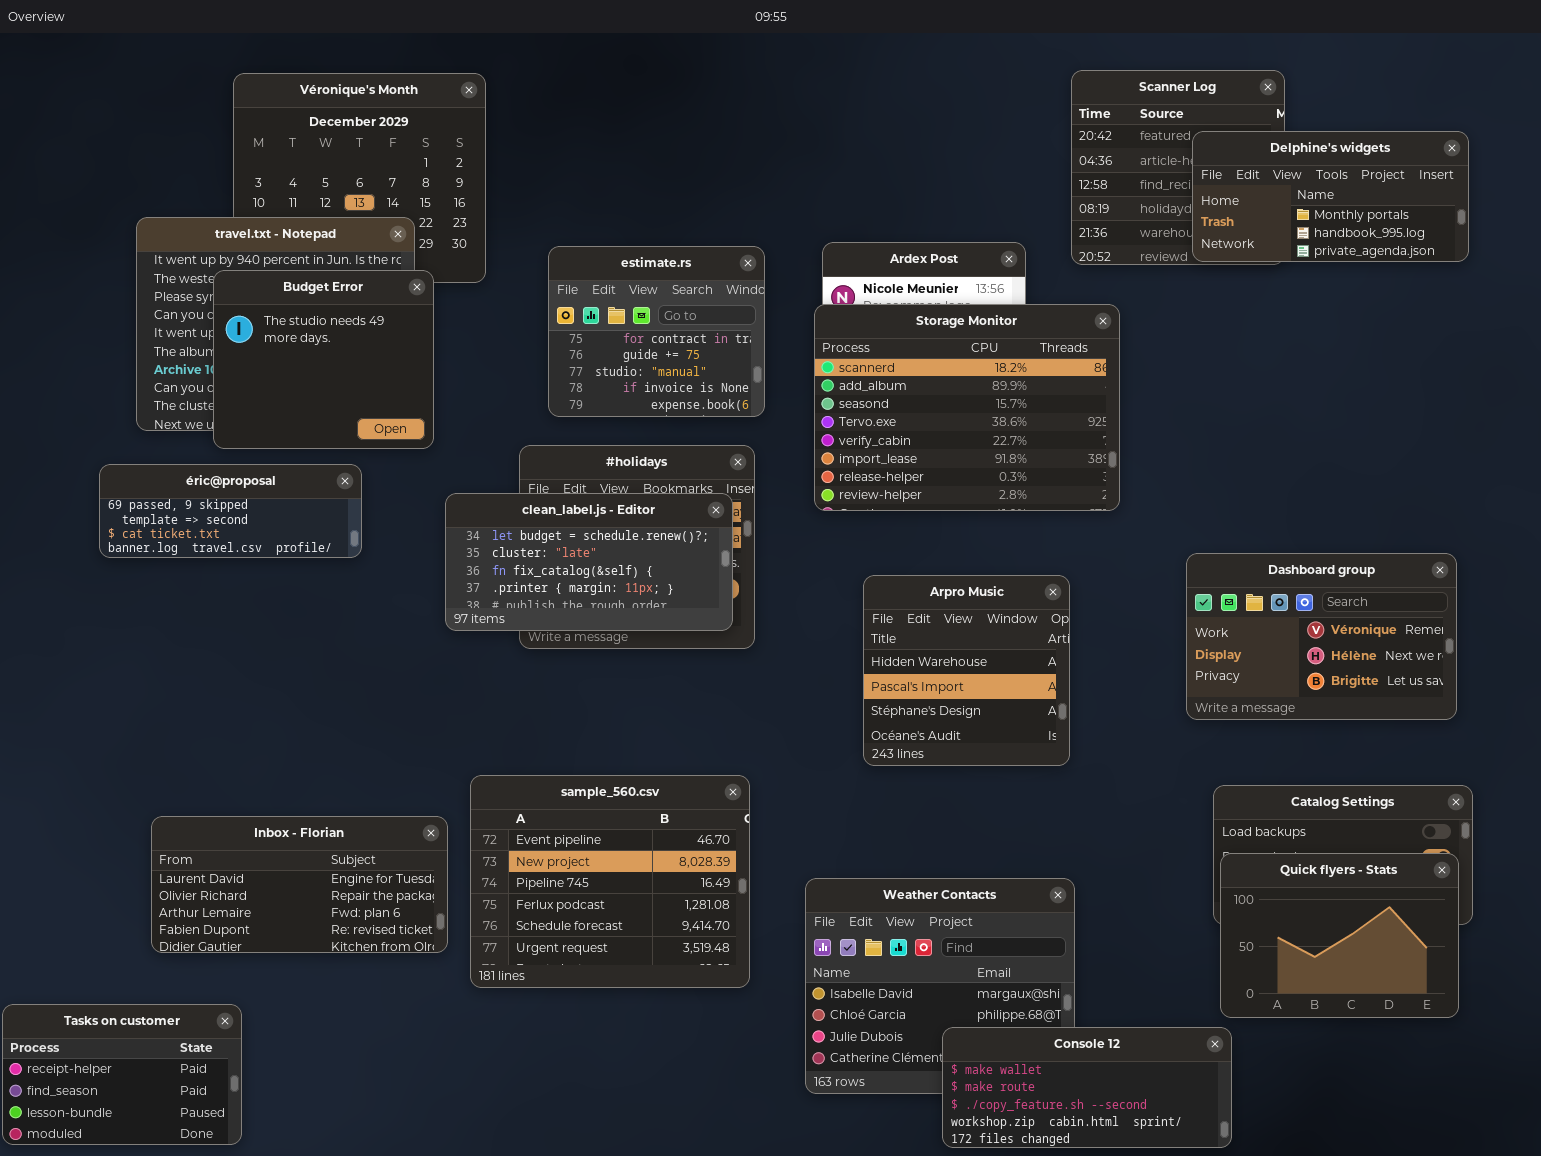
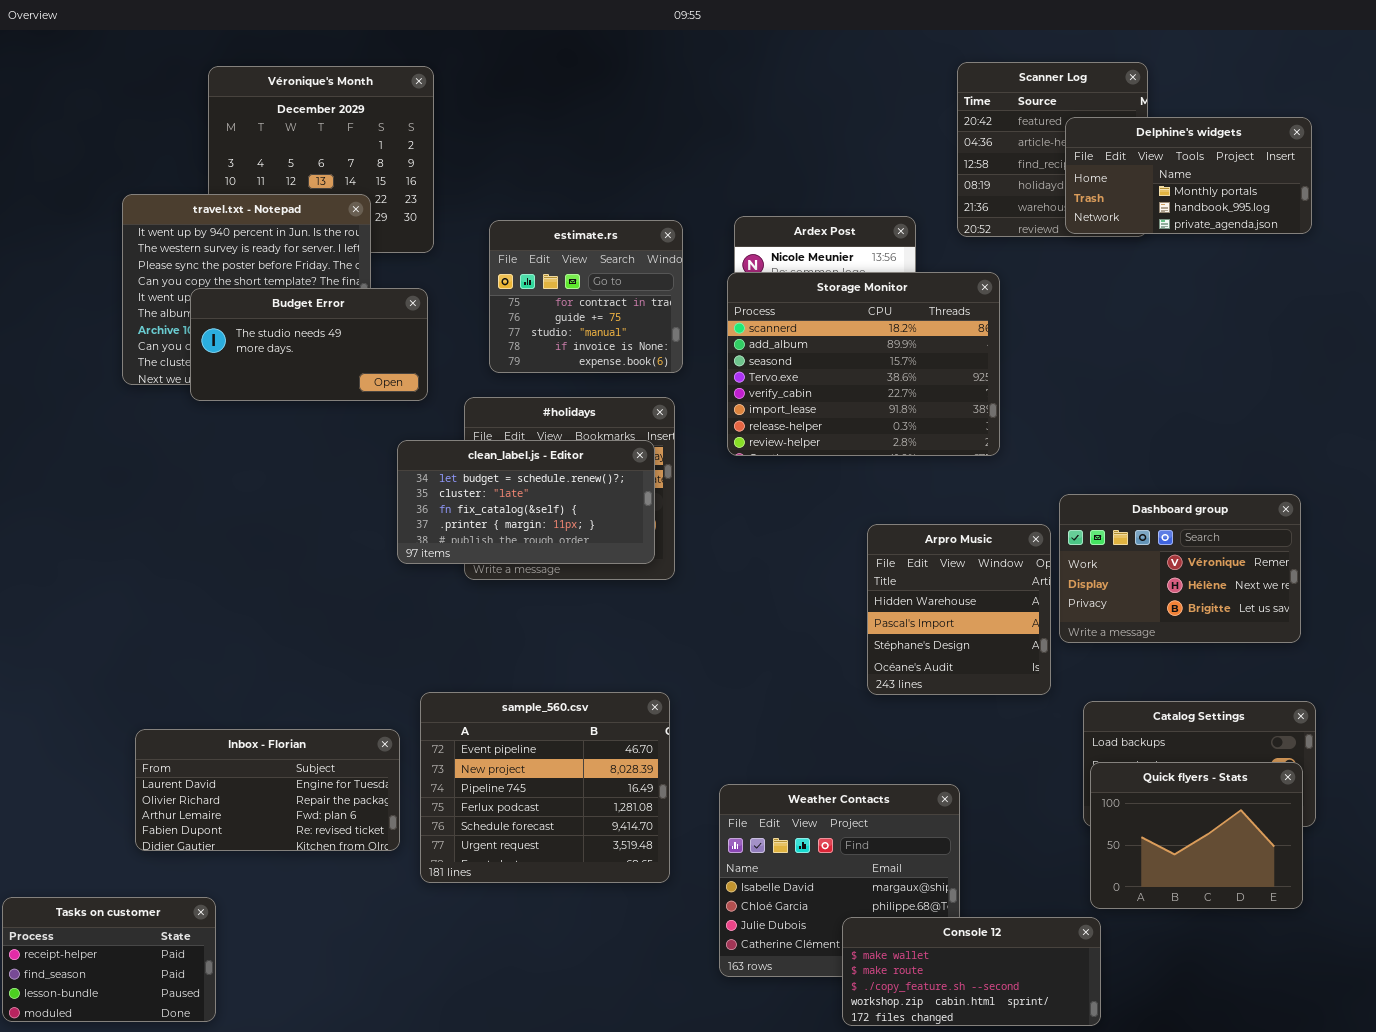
Budget Error: [213,270,434,449] -> [190,288,428,401], resized
éric@proposal: [99,464,362,558] -> none, closed
Arpro Music: [863,575,1070,766] -> [867,524,1051,695], moved

